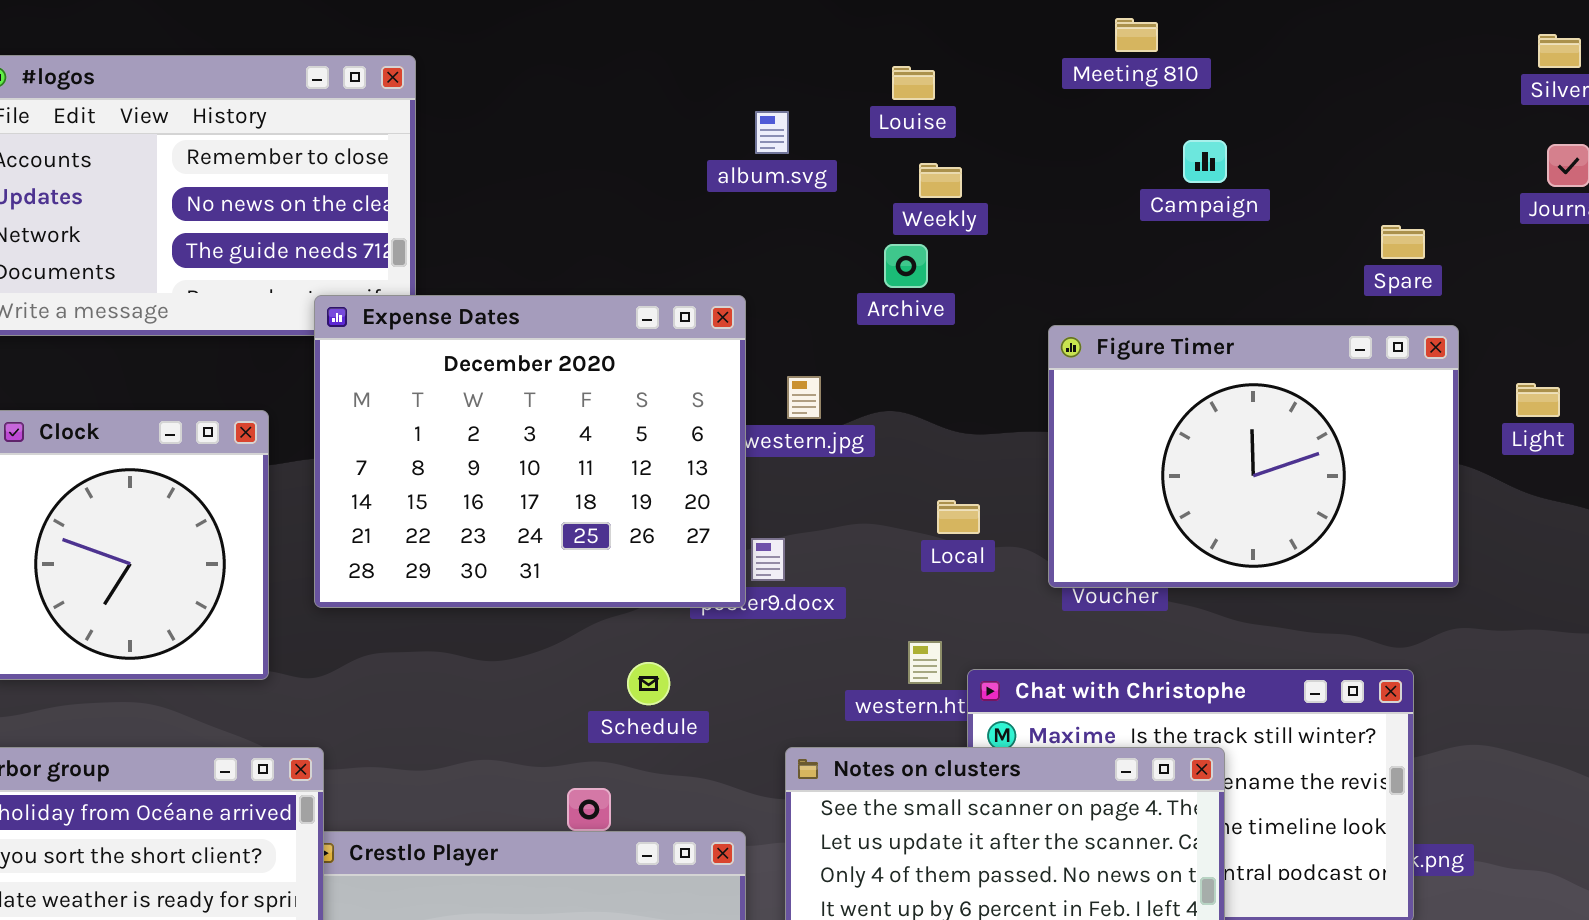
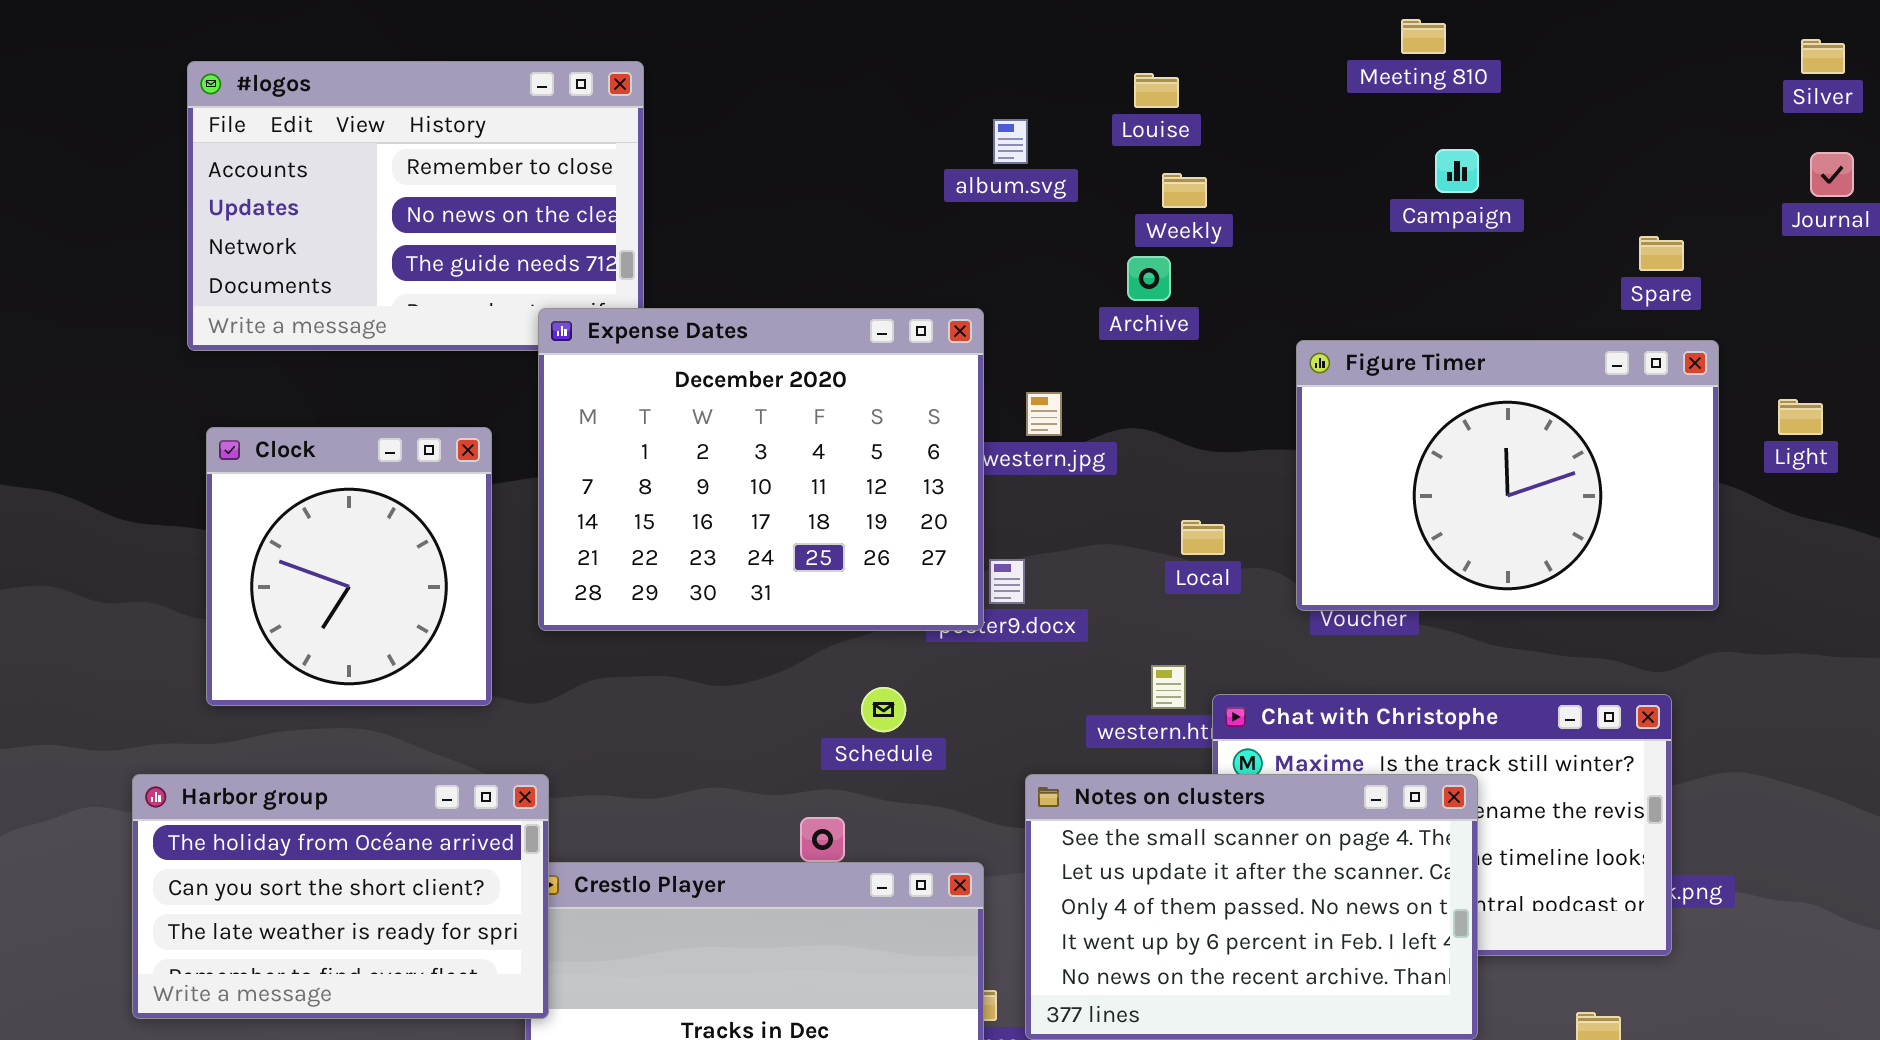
Meeting 810: [1115,18,1158,52] -> [1401,19,1446,54], moved

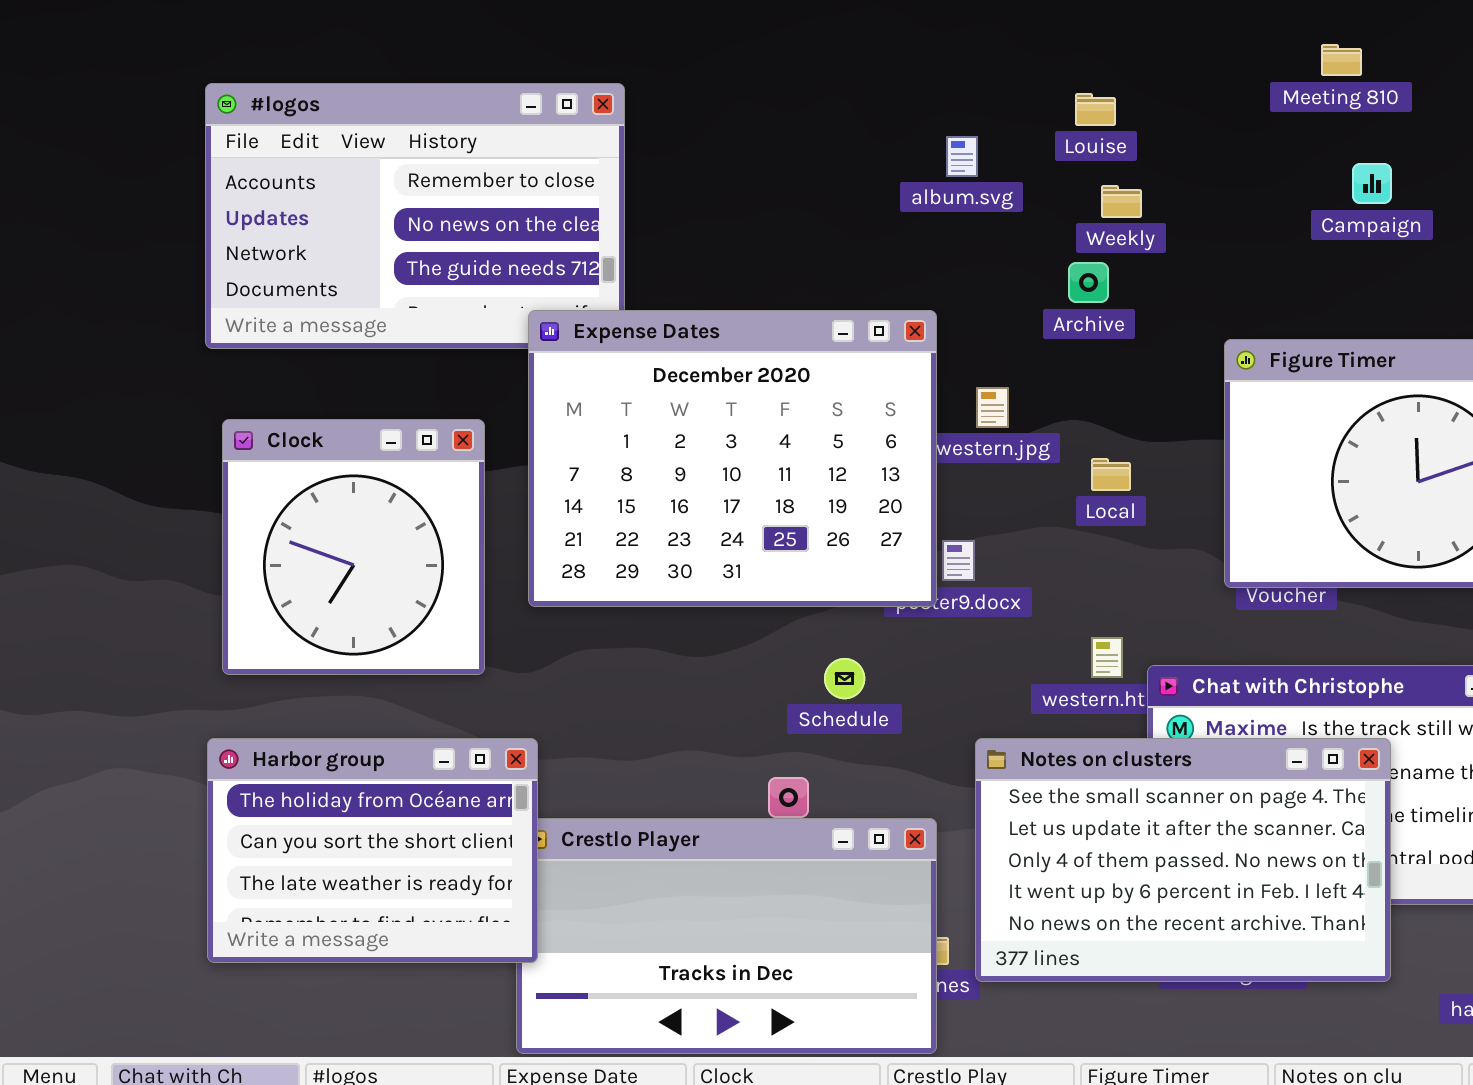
Local: [1181,520,1225,555] -> [1091,458,1131,491], moved
Harbor group: [132,774,549,1019] -> [207,738,538,963], resized

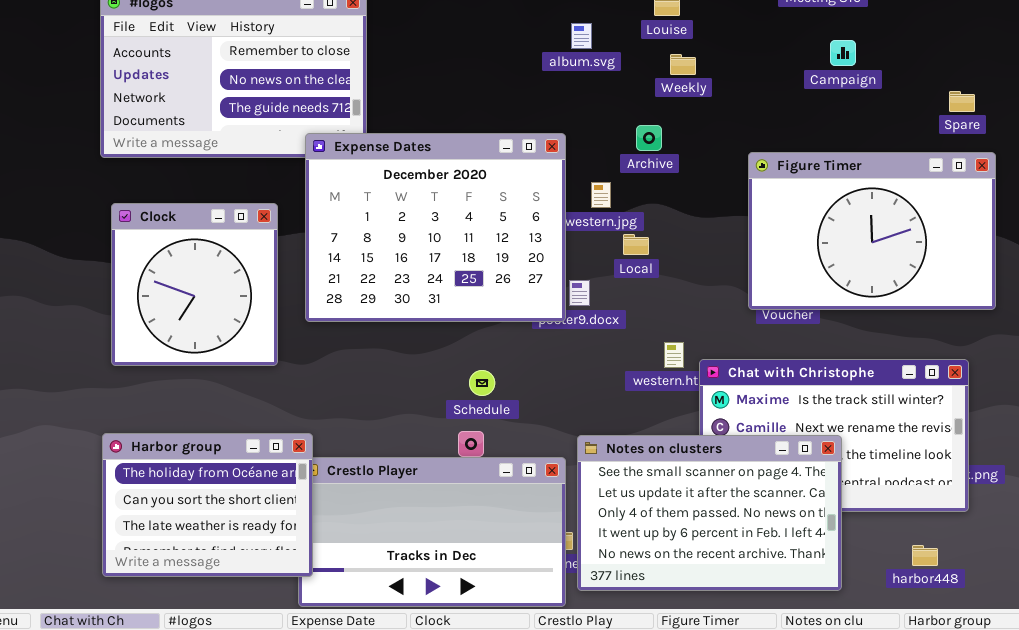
Archive: [1068,262,1109,303] -> [636,125,662,151], moved
Local: [1091,458,1131,491] -> [623,234,649,255], moved
Schedule: [824,658,865,699] -> [469,370,495,396], moved
Harbor group: [207,738,538,963] -> [102,433,313,577], moved
Notes on clusters: [975,738,1391,982] -> [577,435,842,591], moved

